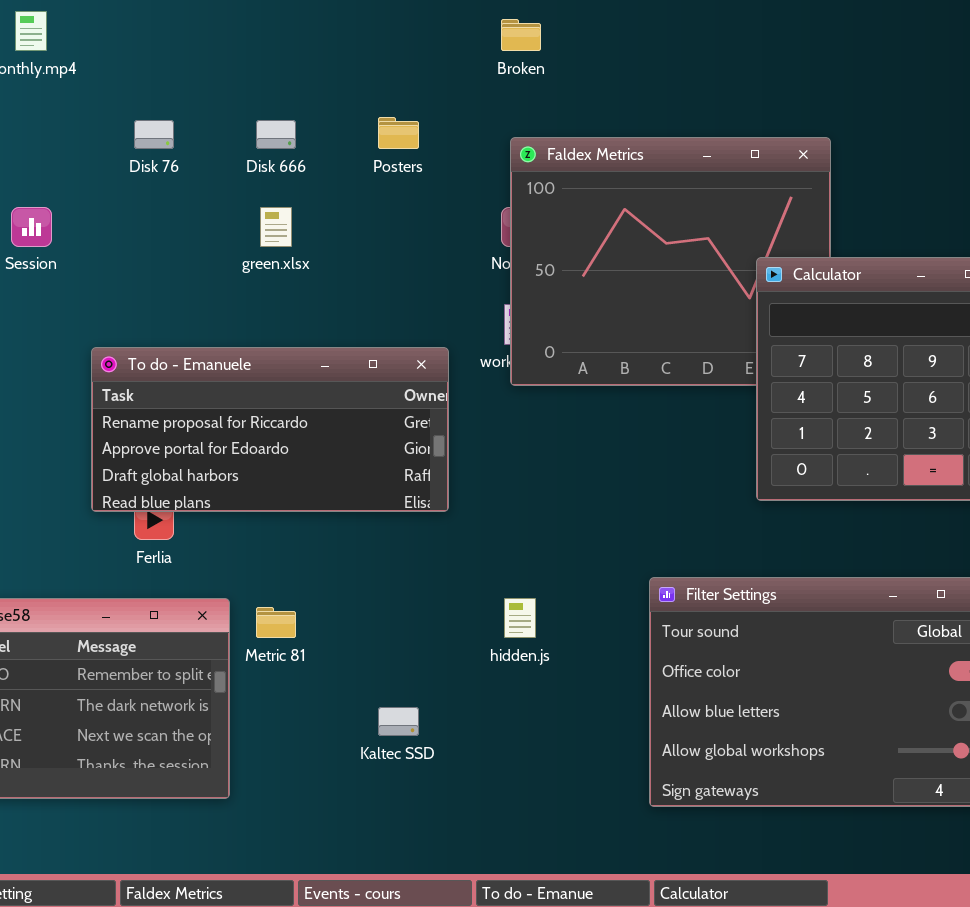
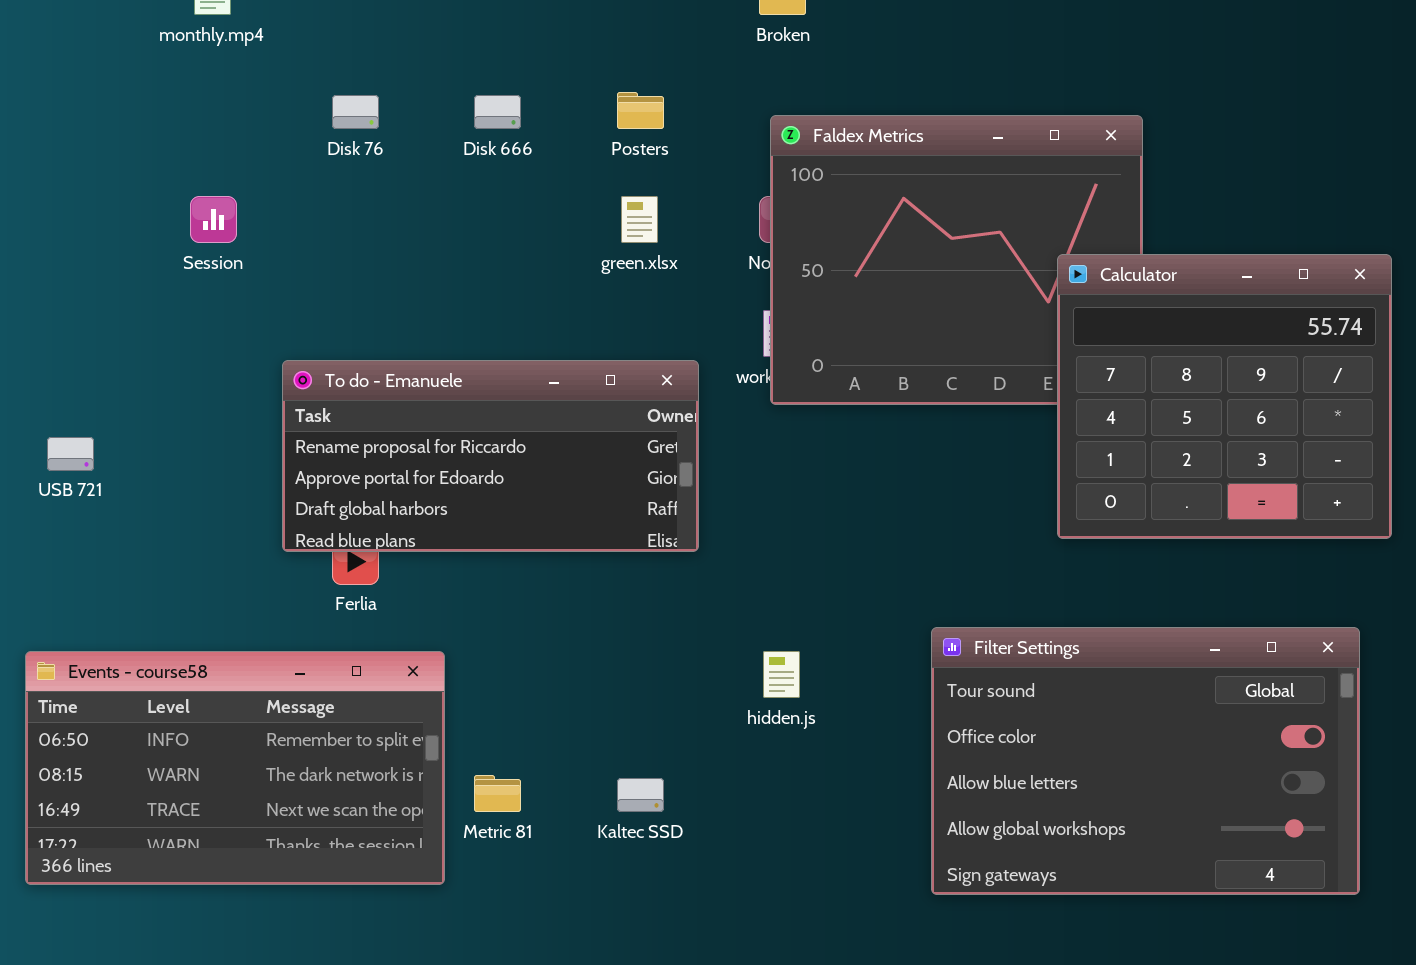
green.xlsx: [260,207,292,247] -> [621,196,658,243], moved
Metric 81: [256,607,296,638] -> [474,775,521,812], moved

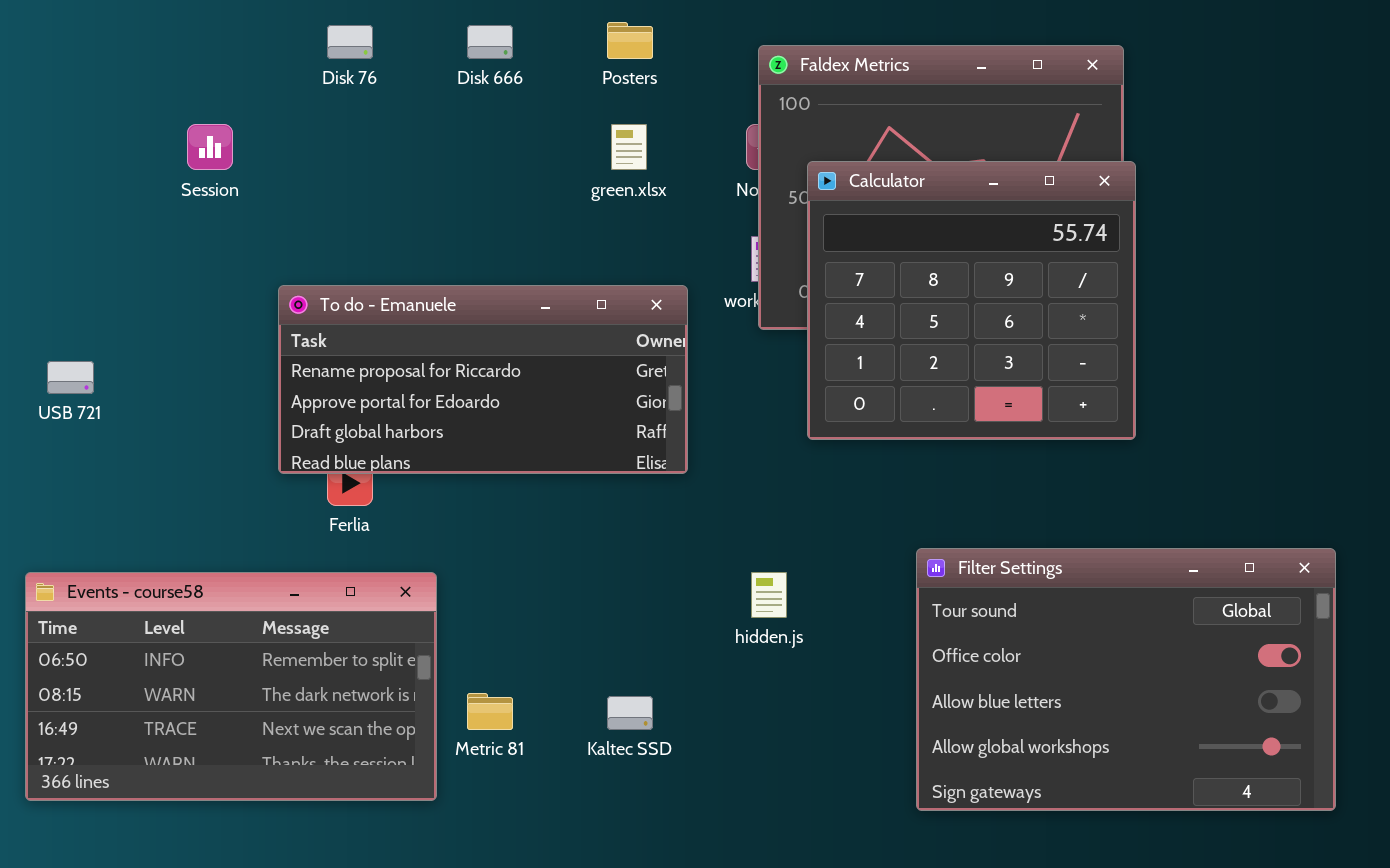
Calculator: [1057,254,1392,539] -> [807,161,1136,440], moved

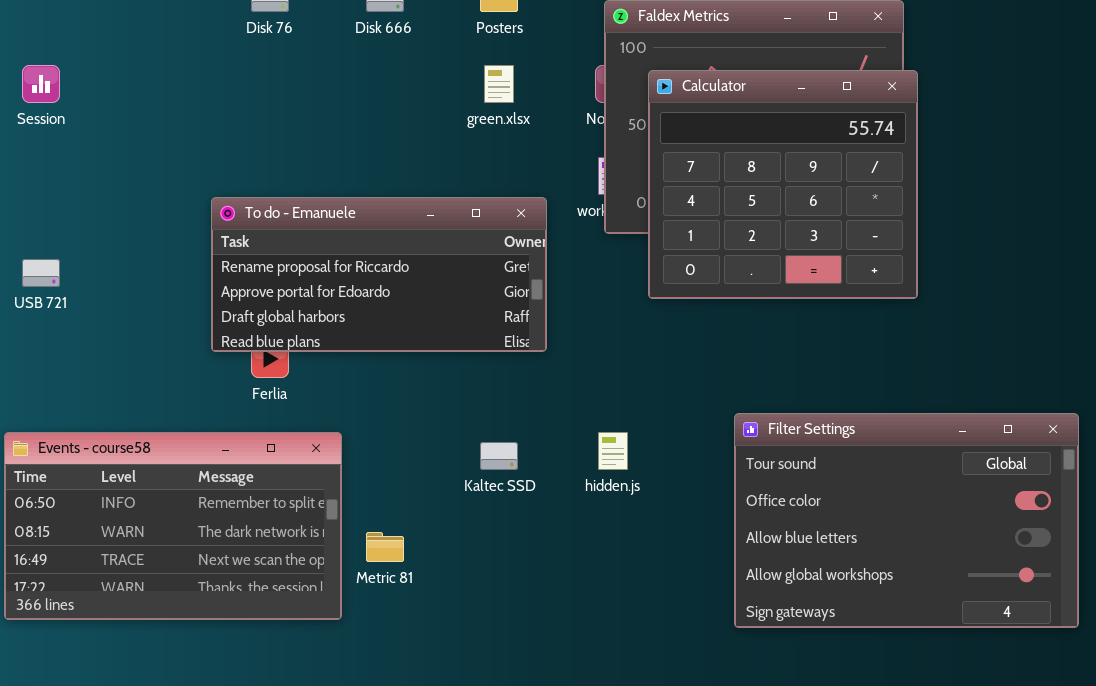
Session: [187,124,233,170] -> [22,65,60,103], moved
Calculator: [807,161,1136,440] -> [648,70,918,299], moved
Kaltec SSD: [607,696,653,730] -> [480,442,518,470], moved

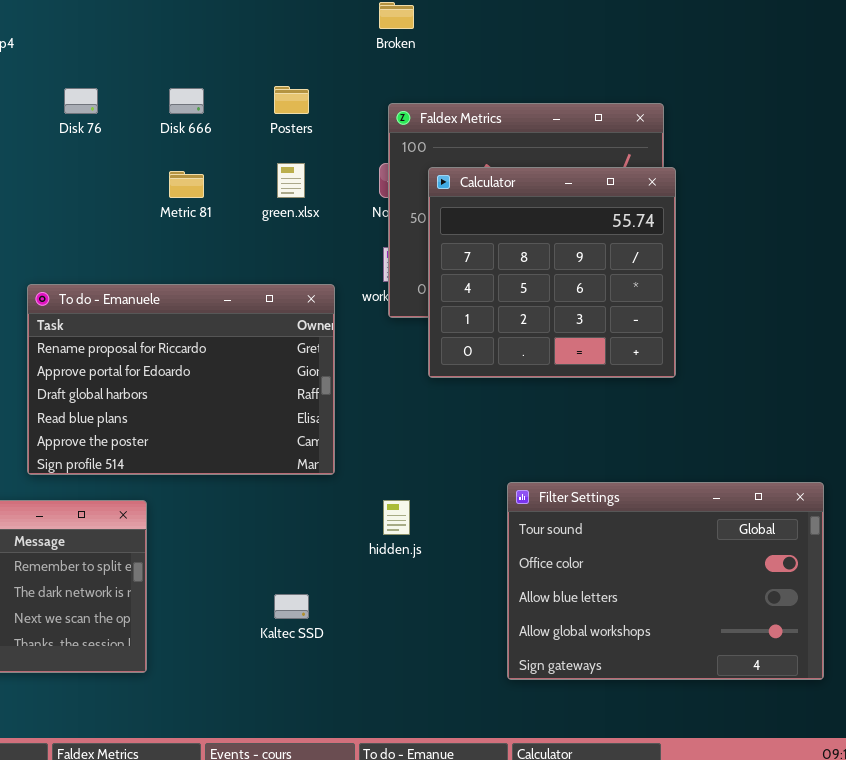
To do - Emanuele: [211,197,547,352] -> [27,284,335,475], resized
Kaltec SSD: [480,442,518,470] -> [274,594,309,619], moved
Metric 81: [366,532,404,562] -> [169,171,204,198], moved

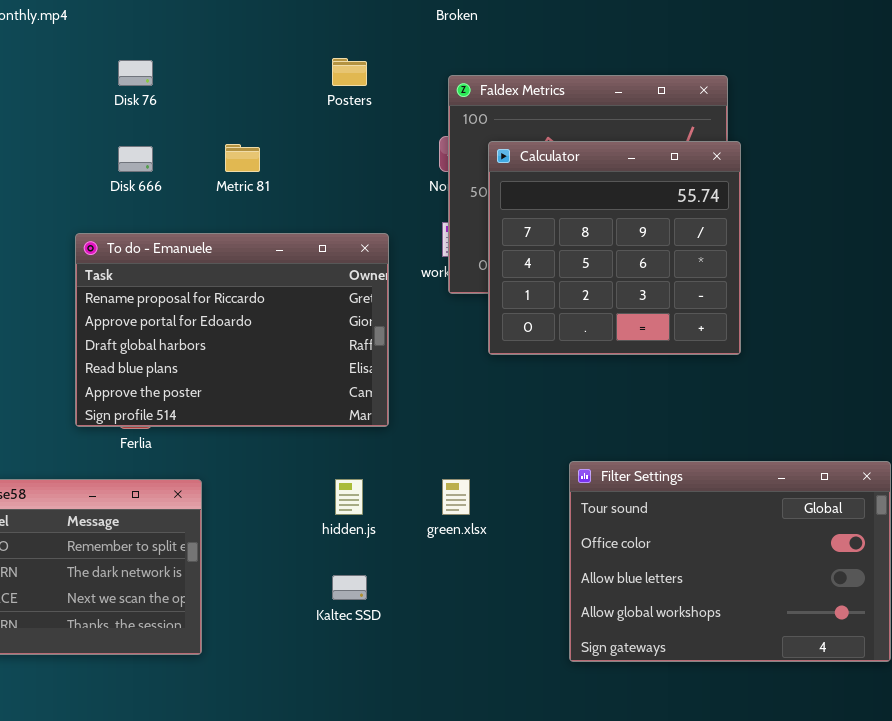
Disk 666: [169,88,204,114] -> [118,146,153,172], moved
green.xlsx: [277,163,305,198] -> [442,479,470,515], moved
To do - Emanuele: [27,284,335,475] -> [75,233,389,427], moved
hidden.js: [383,500,410,535] -> [335,479,363,515], moved

